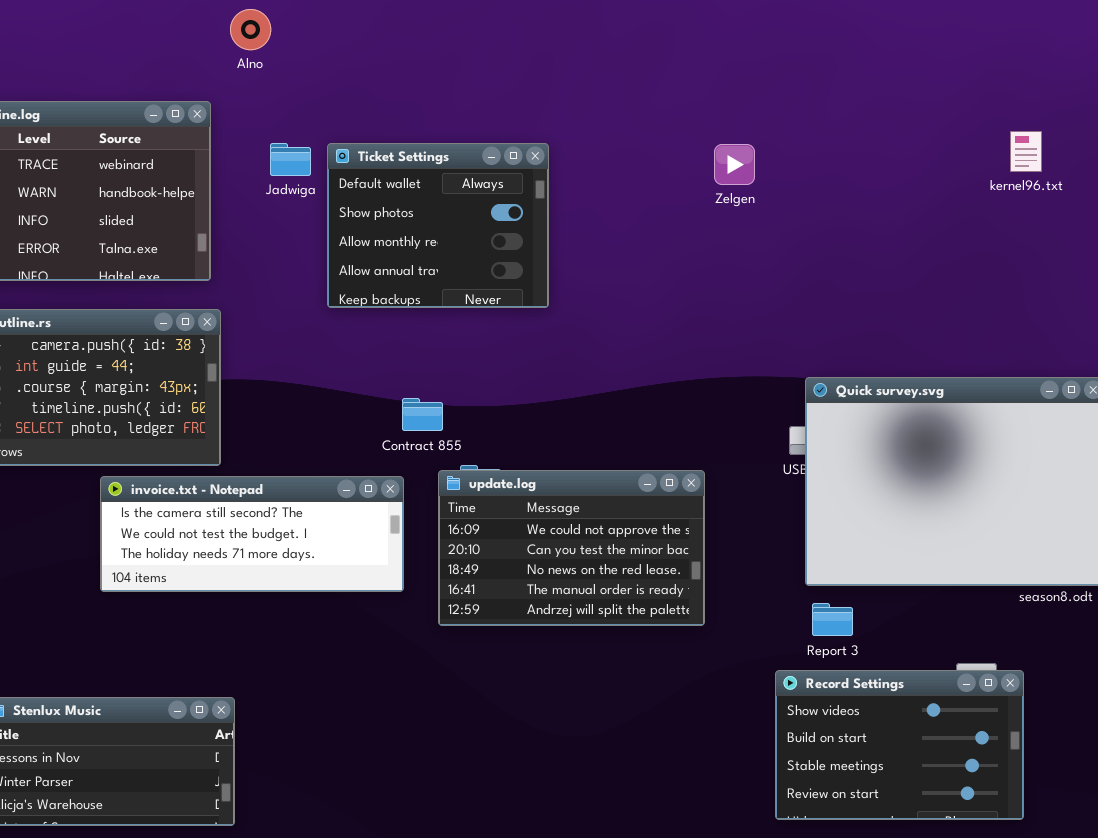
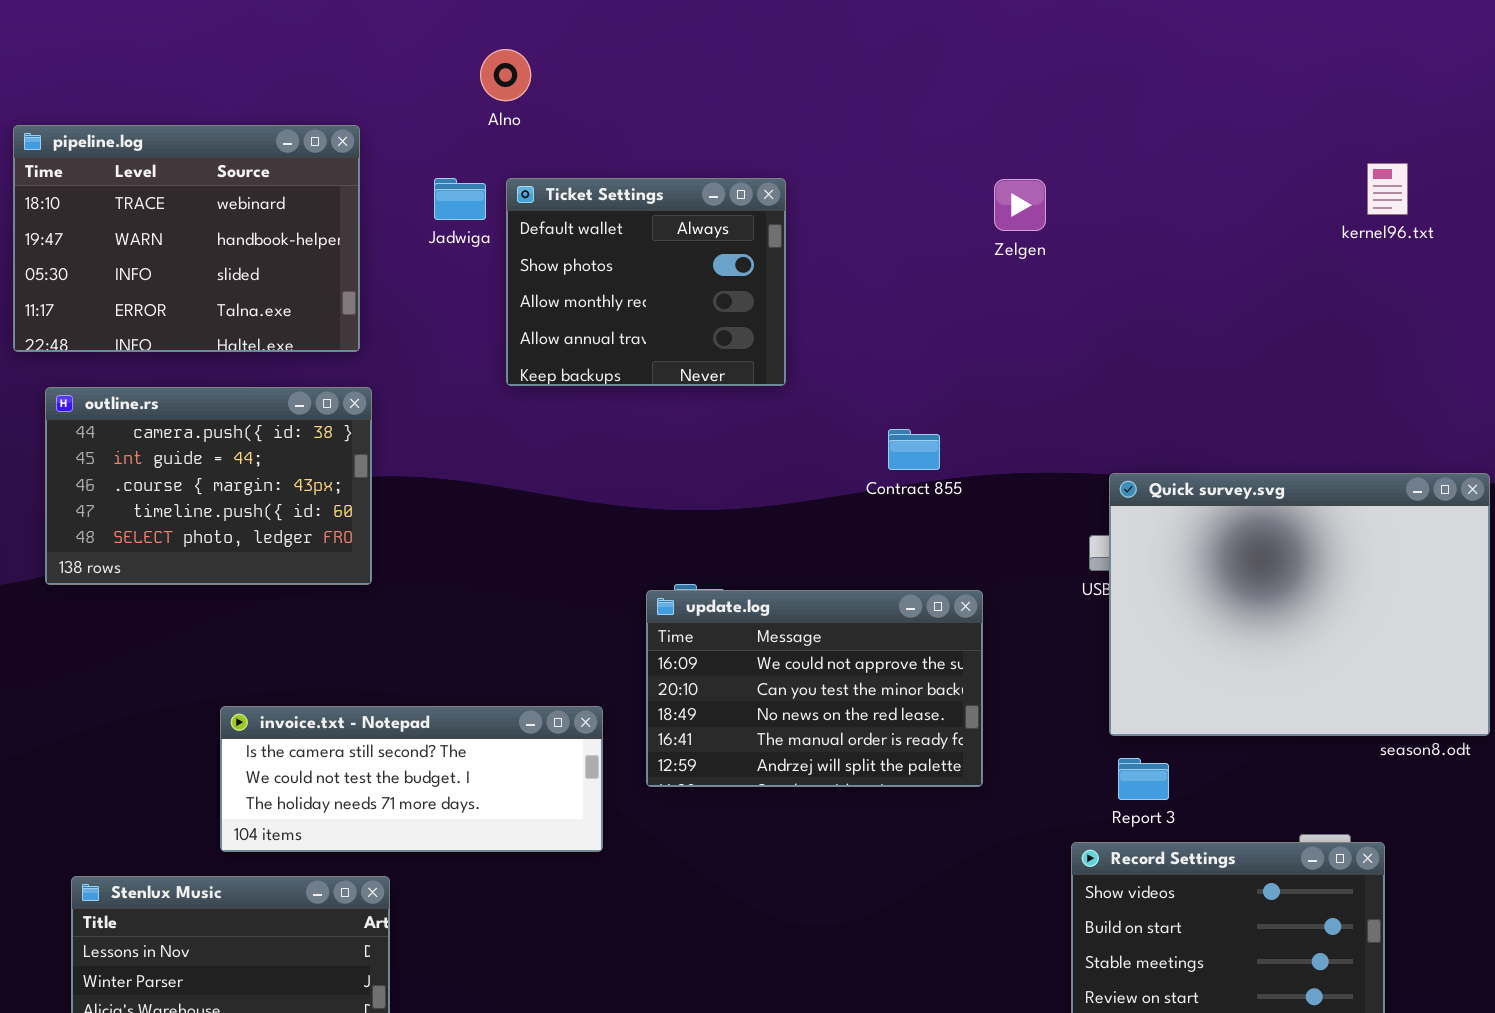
Alno: [230,9,271,50] -> [480,49,531,101], moved
Contract 855: [402,398,443,431] -> [888,429,940,470], moved
invoice.txt - Notepad: [100,476,404,592] -> [220,706,603,852], moved

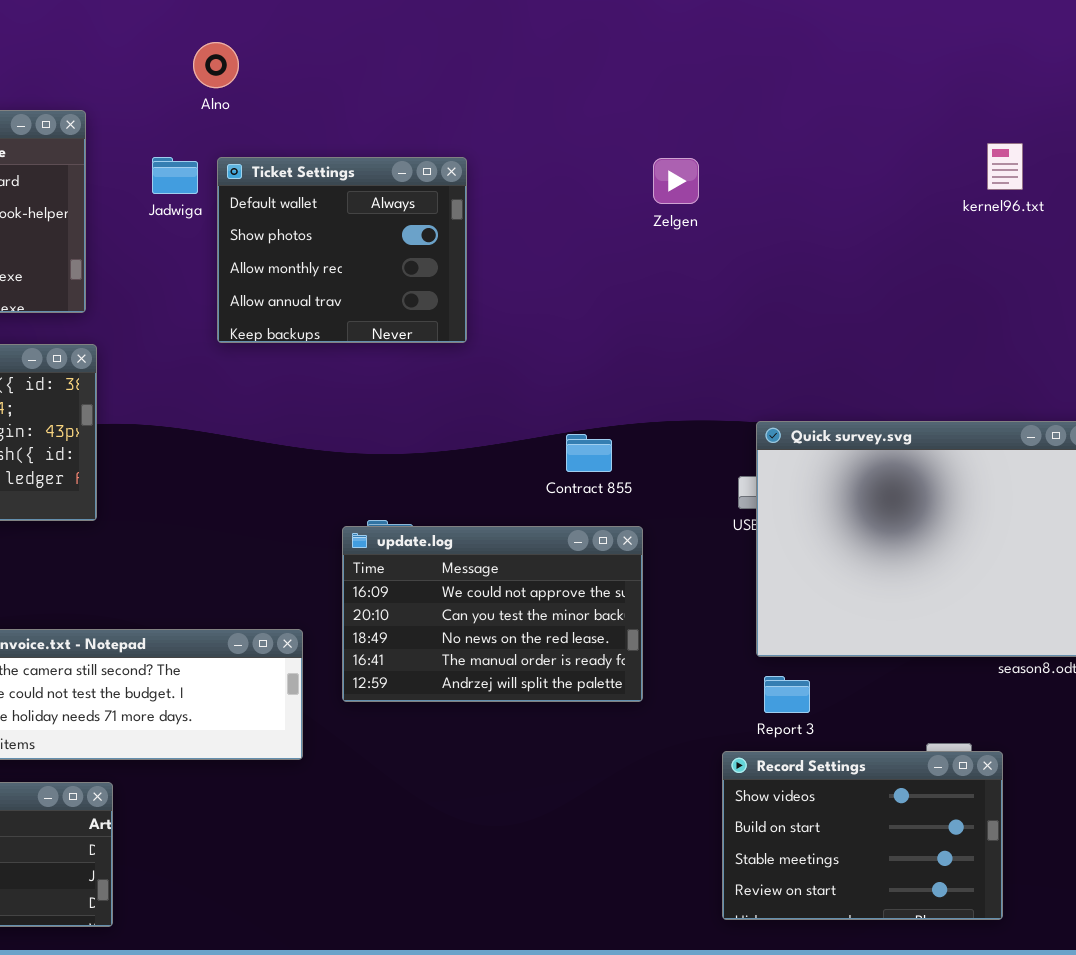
Contract 855: [888,429,940,470] -> [566,434,612,472], moved

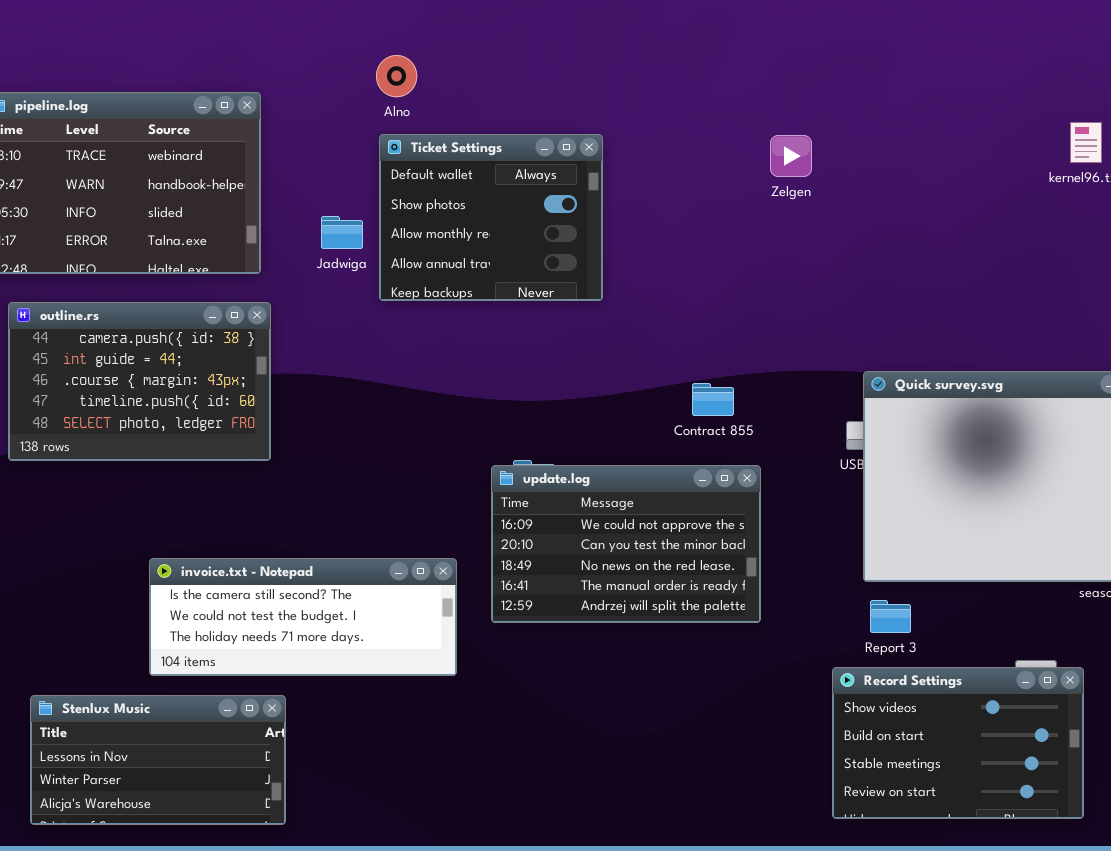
Alno: [193,42,239,88] -> [376,55,417,97], moved
Jadwiga: [152,157,198,194] -> [321,216,363,249], moved

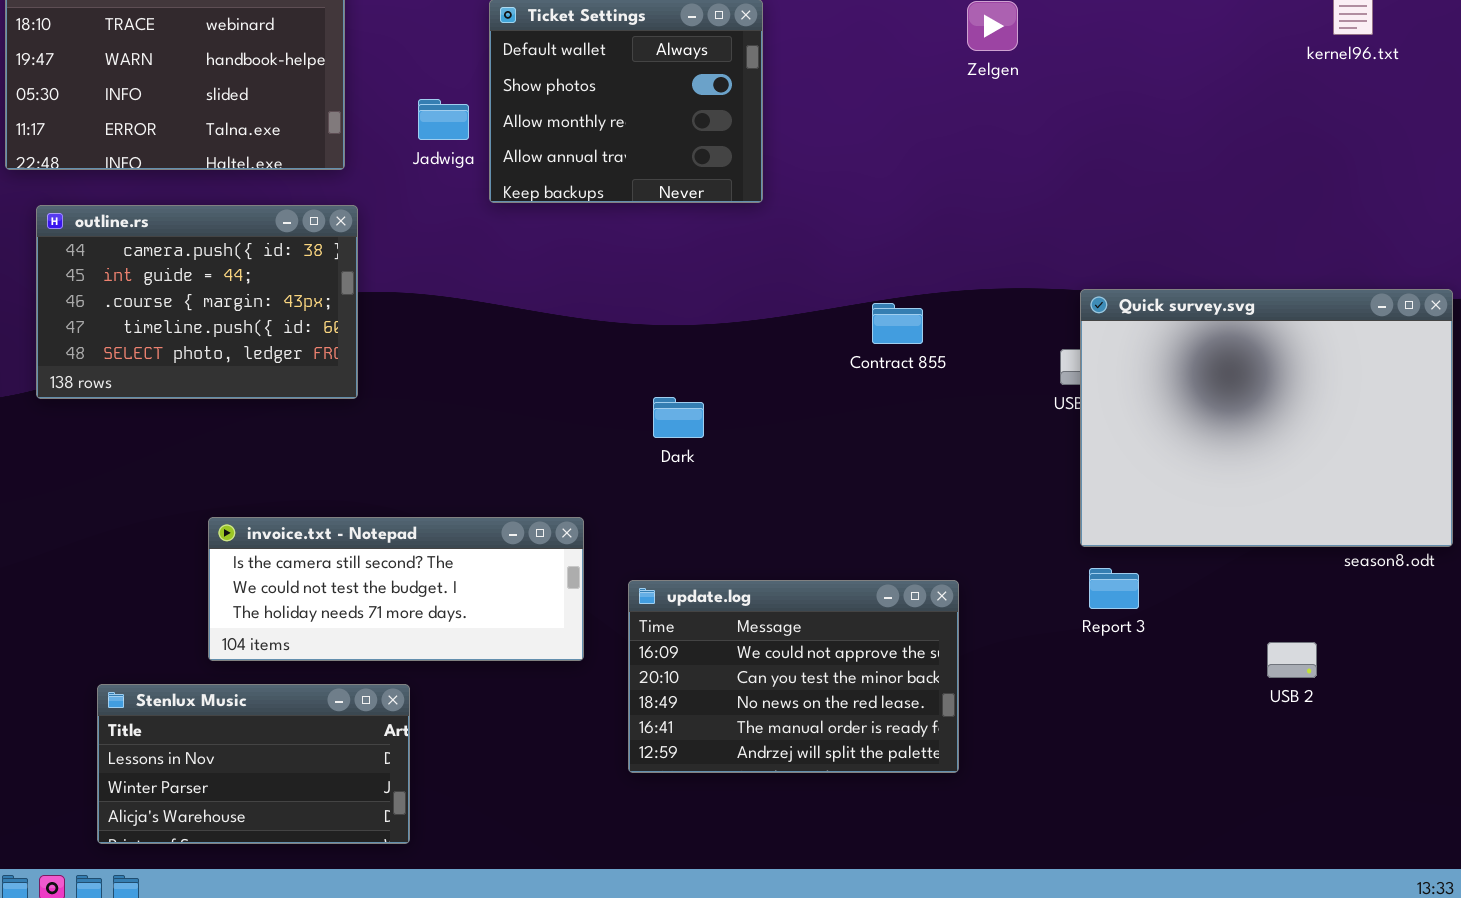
update.log: [491,465,761,623] -> [628,580,959,773], moved
Record Settings: [832,667,1084,819] -> none, closed
Stenlux Music: [30,695,286,825] -> [97,684,410,844], moved

